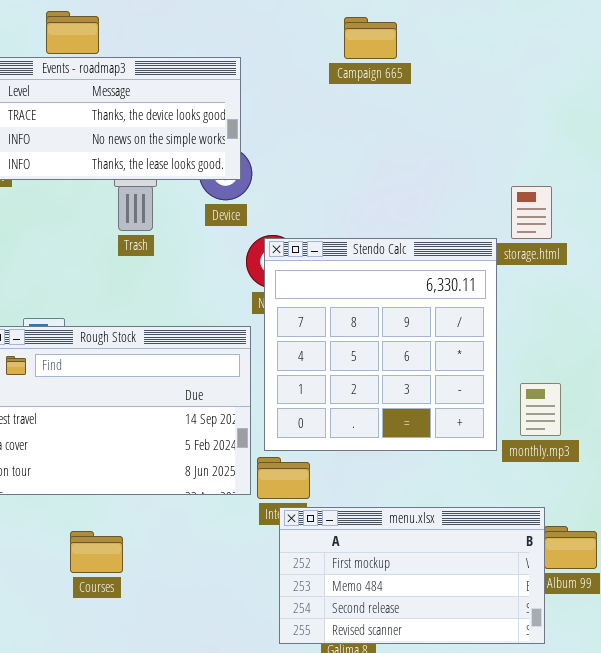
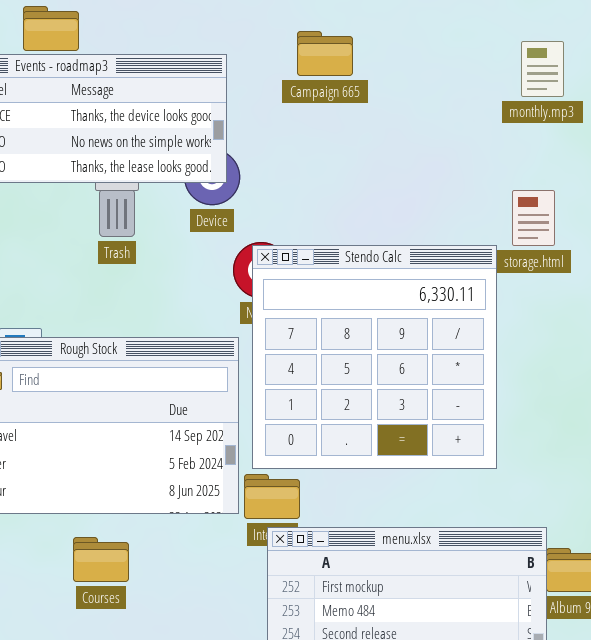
Campaign 665: [344,17,397,59] -> [297,31,353,76], moved
monthly.mp3: [520,383,561,436] -> [521,41,564,97], moved
Courses: [70,531,123,573] -> [73,537,129,582], moved

